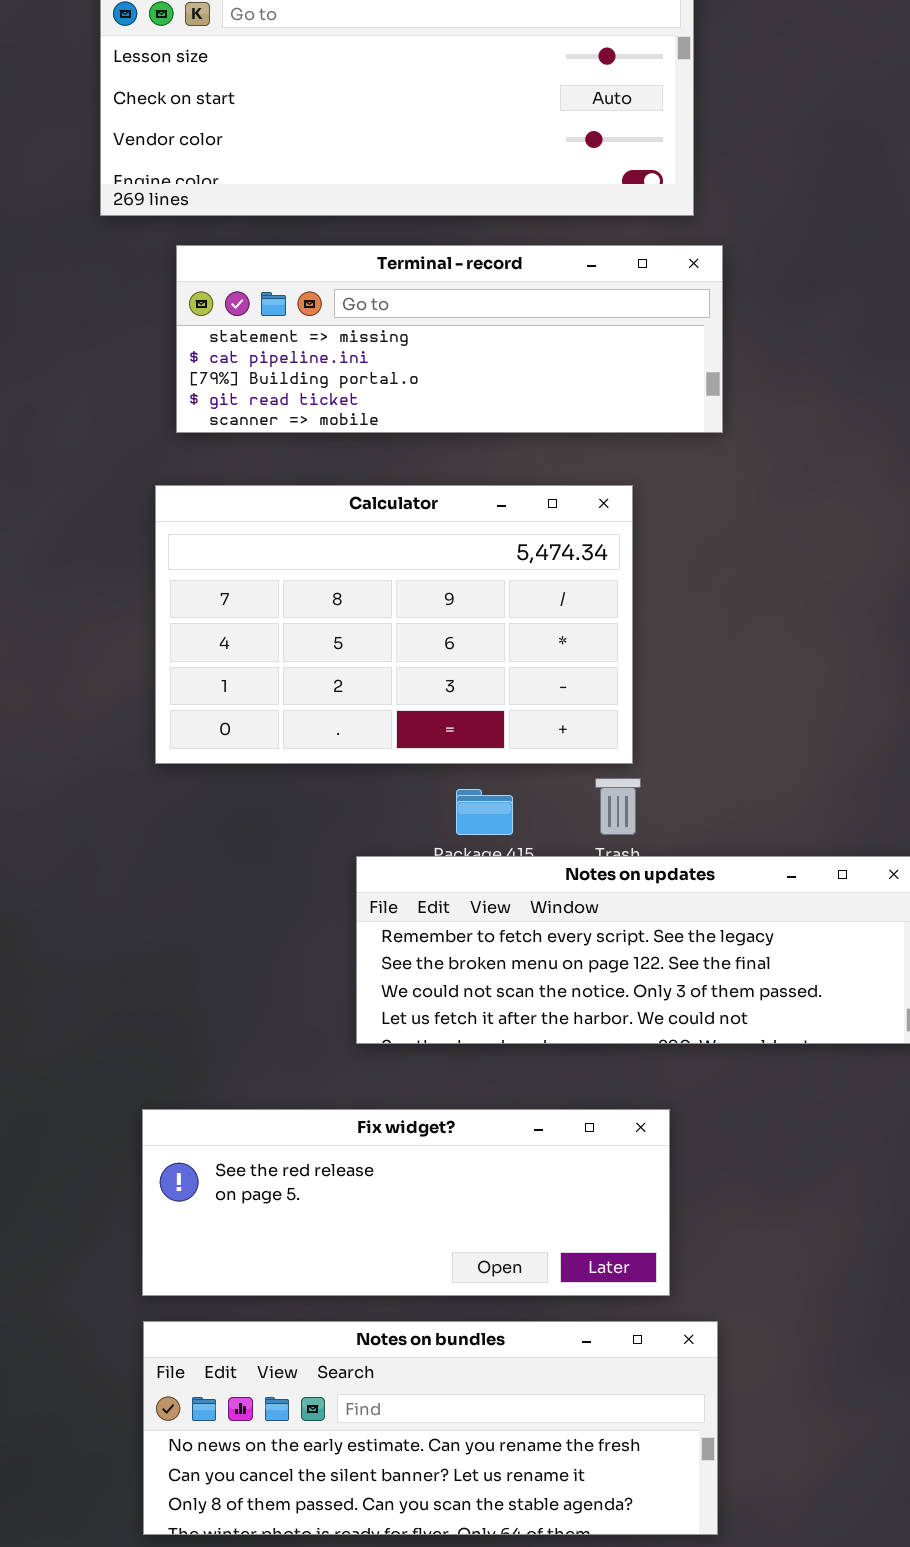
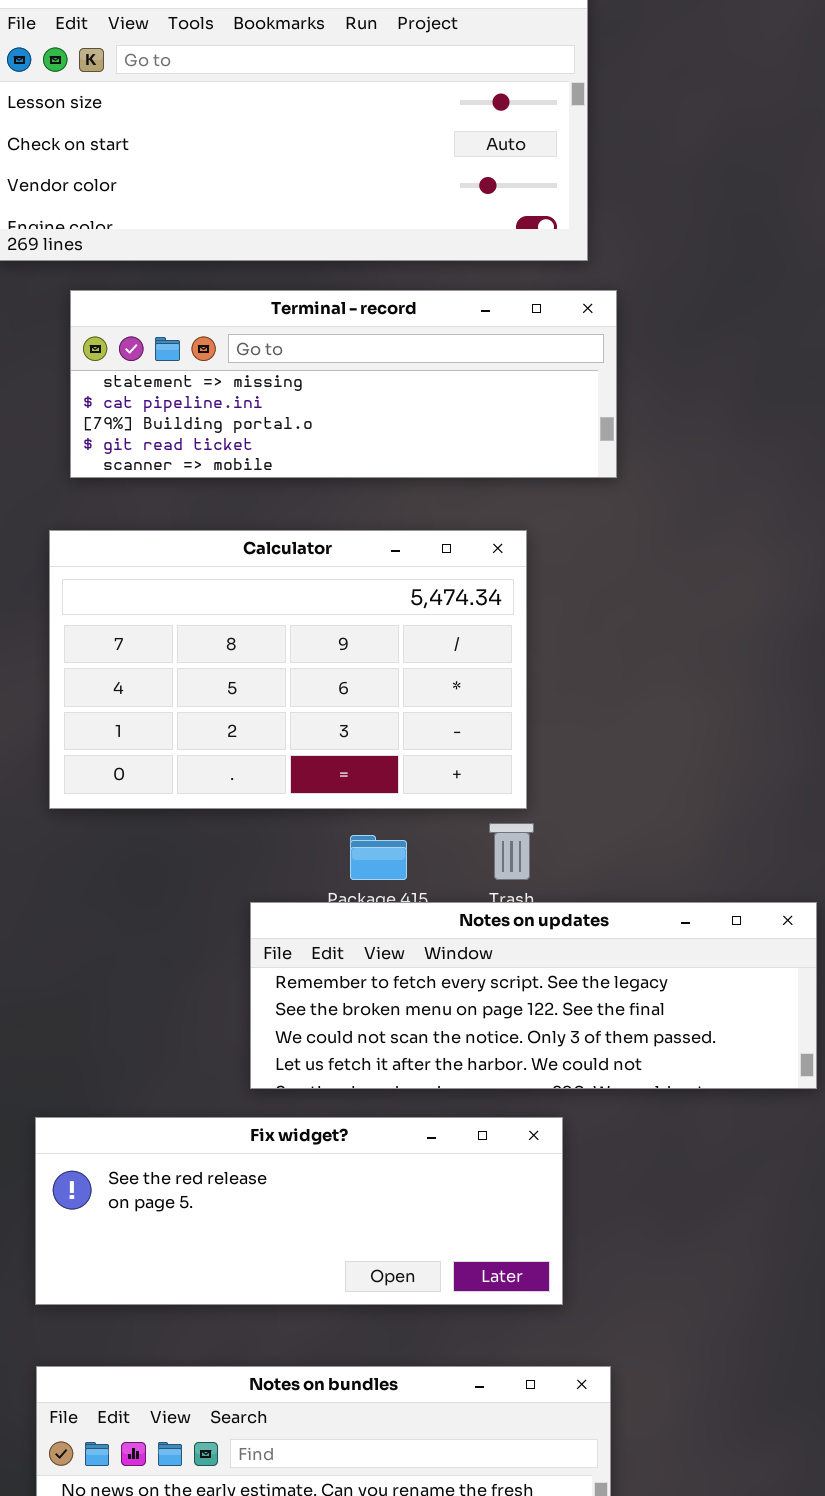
Fix widget?: [142,1109,670,1296] -> [35,1117,563,1305], moved

